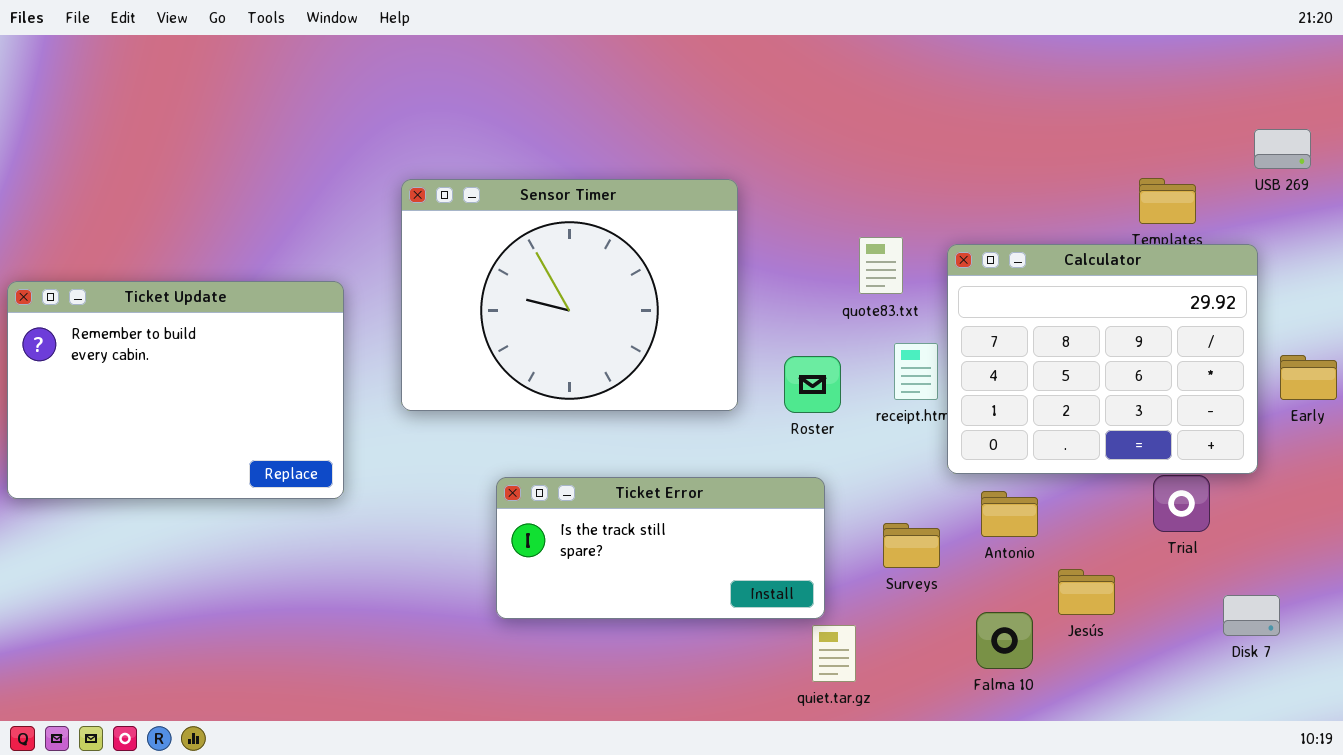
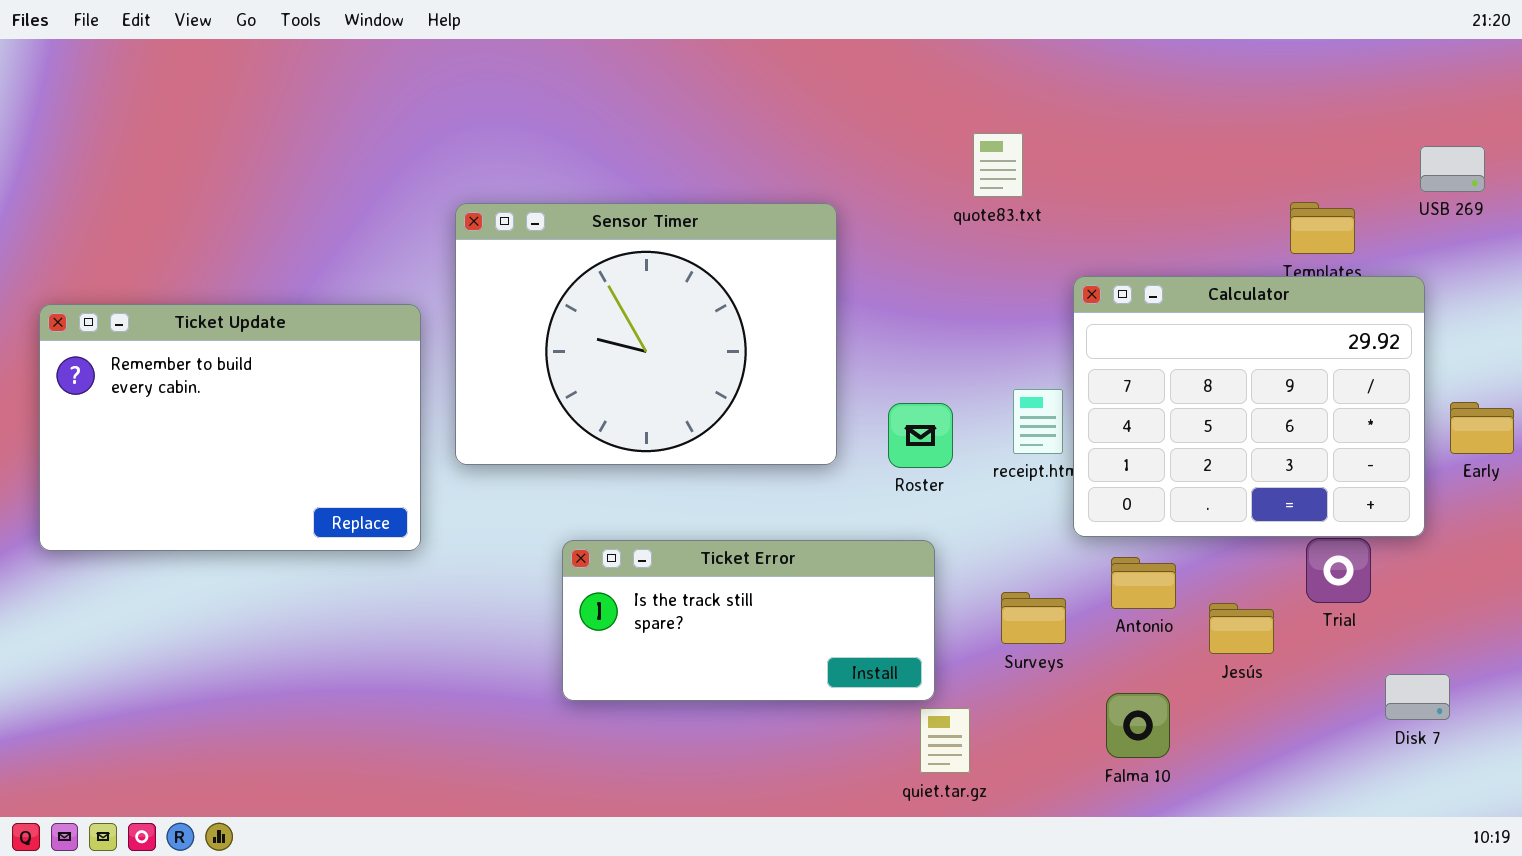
quote83.txt: [859,237,903,294] -> [973,133,1023,197], moved
Ticket Update: [7,281,344,499] -> [39,304,421,551], moved
Jesús: [1058,569,1115,615] -> [1209,603,1274,654], moved

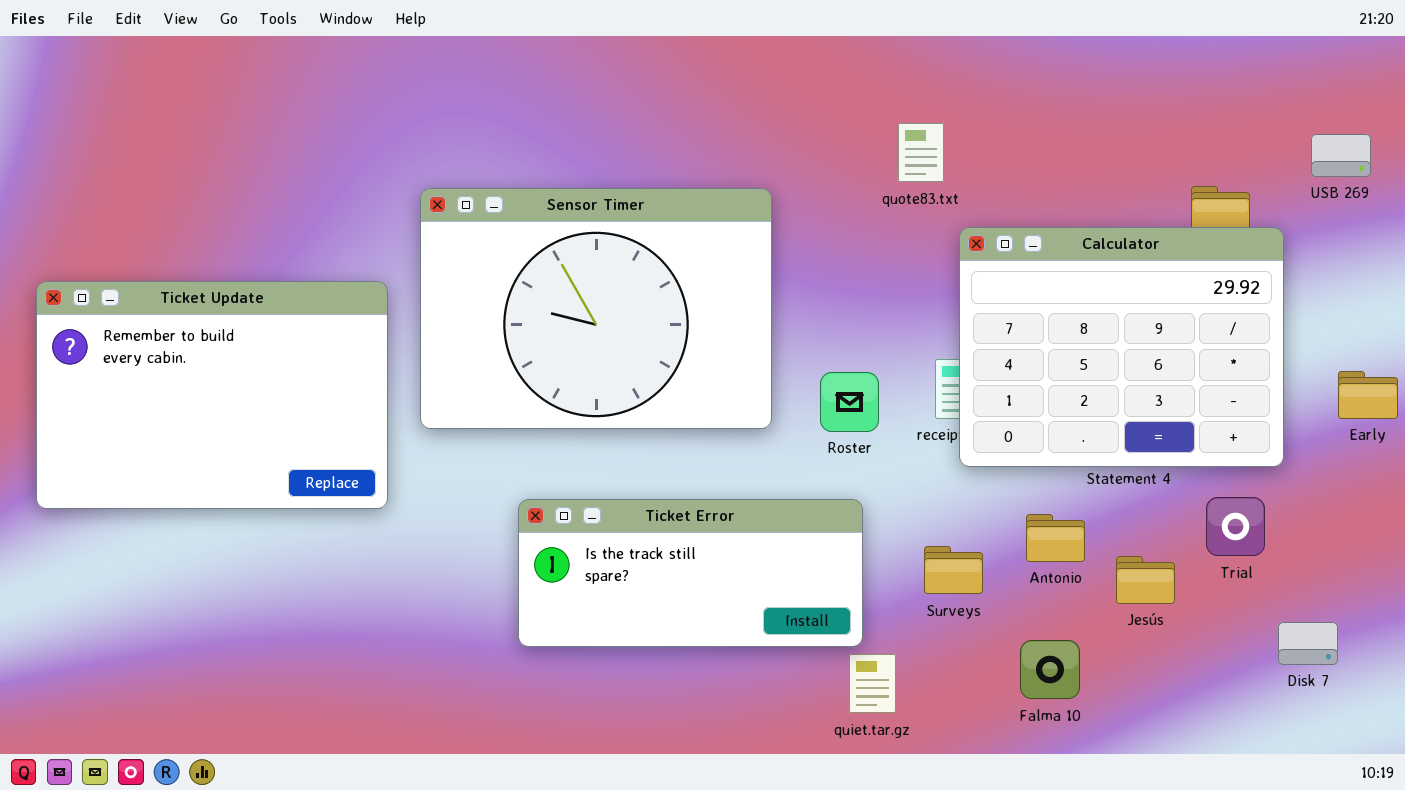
Calculator: [1073,276,1425,537] -> [959,227,1284,467], moved

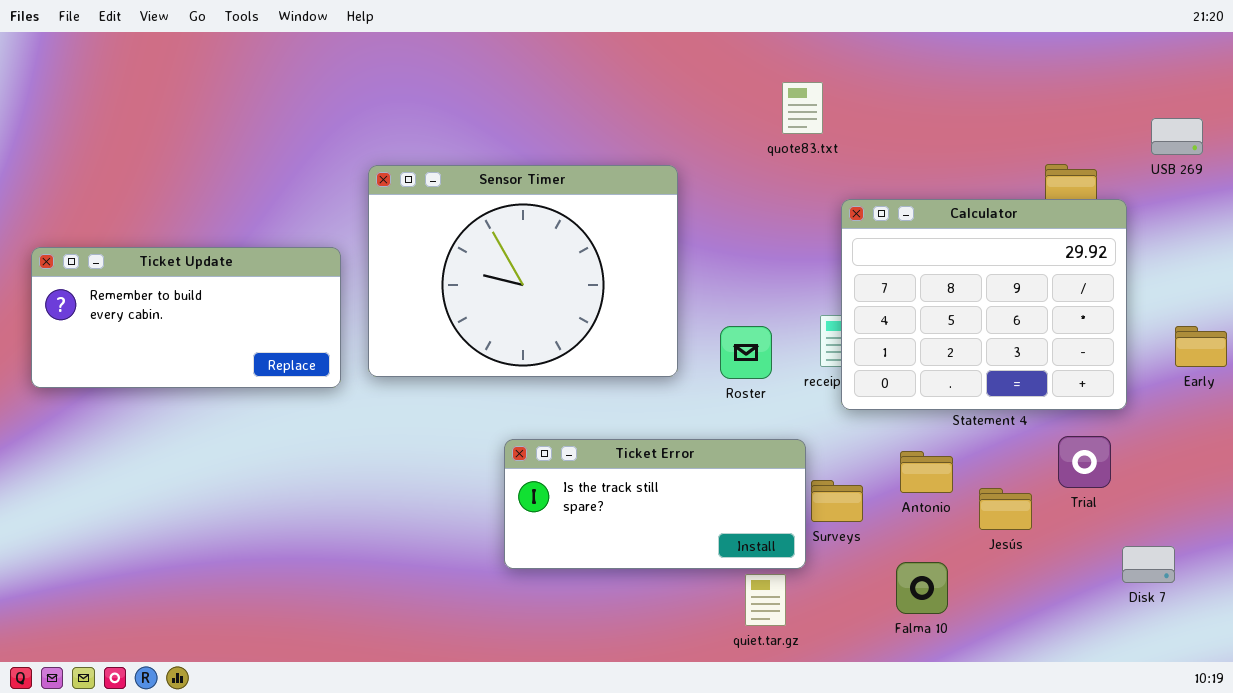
quote83.txt: [898,123,944,182] -> [782,82,823,134], moved
Ticket Update: [36,281,388,509] -> [31,247,341,388], resized
Ticket Error: [518,499,863,647] -> [504,439,806,569], moved

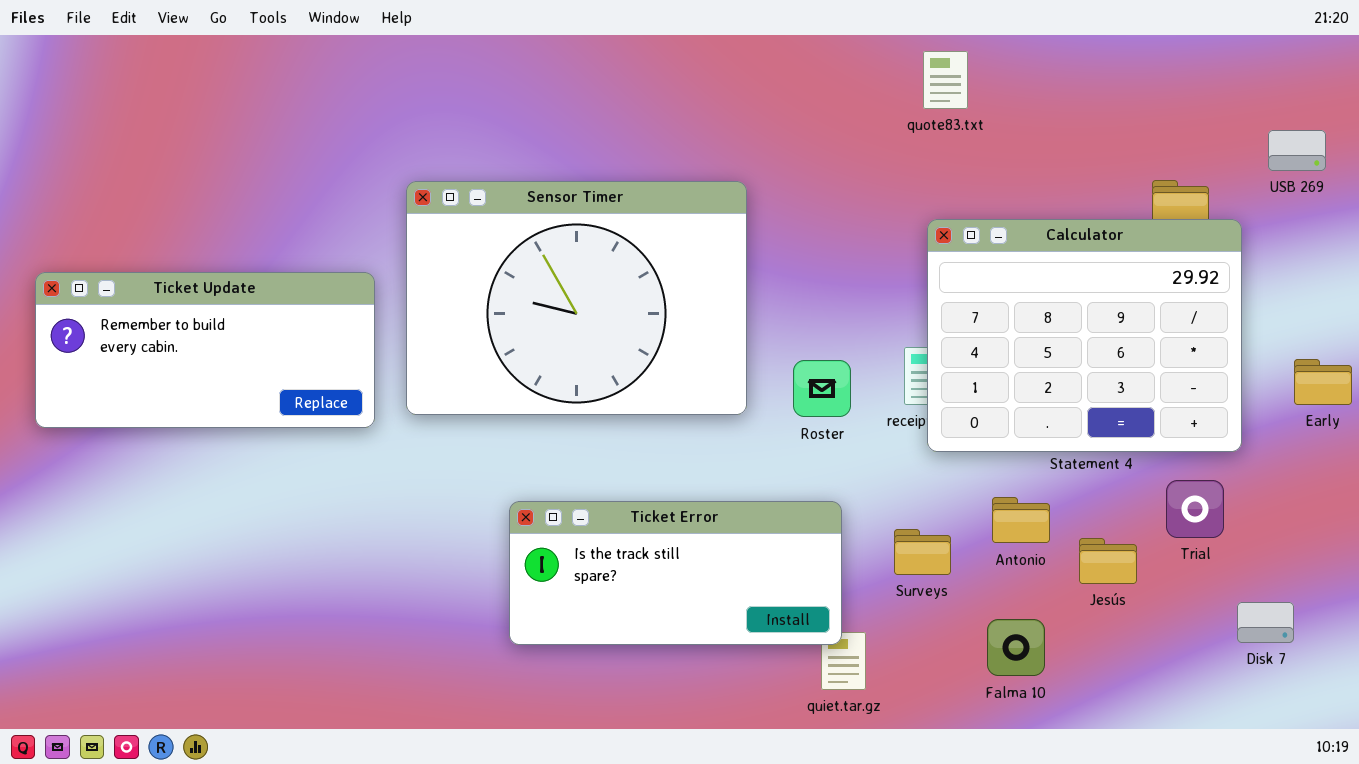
quote83.txt: [782,82,823,134] -> [923,51,968,109], moved
Ticket Error: [504,439,806,569] -> [509,501,842,645], moved

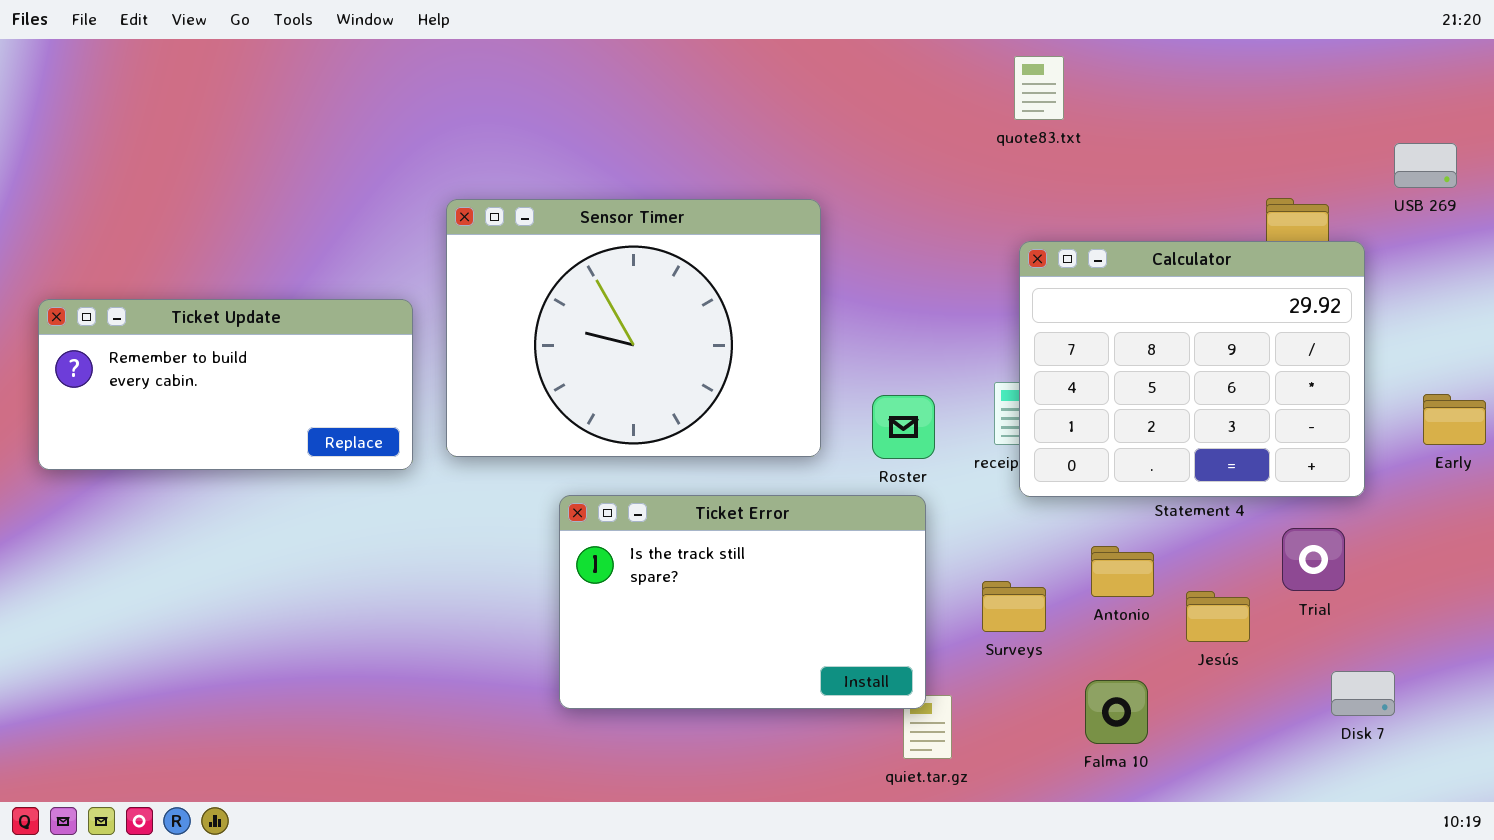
Ticket Error: [509,501,842,645] -> [559,495,926,709], resized
Disk 7: [1237,602,1294,643] -> [1331,671,1395,716], moved

